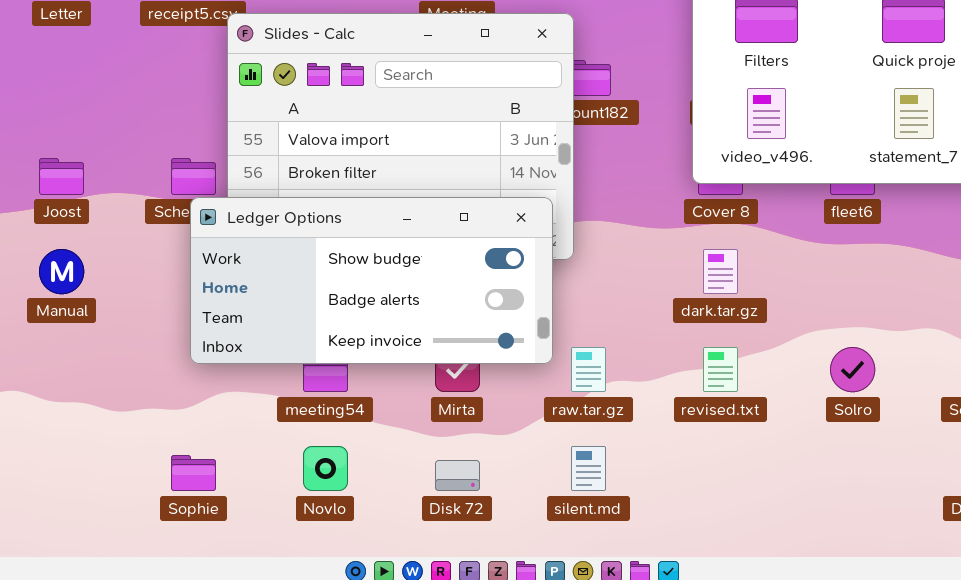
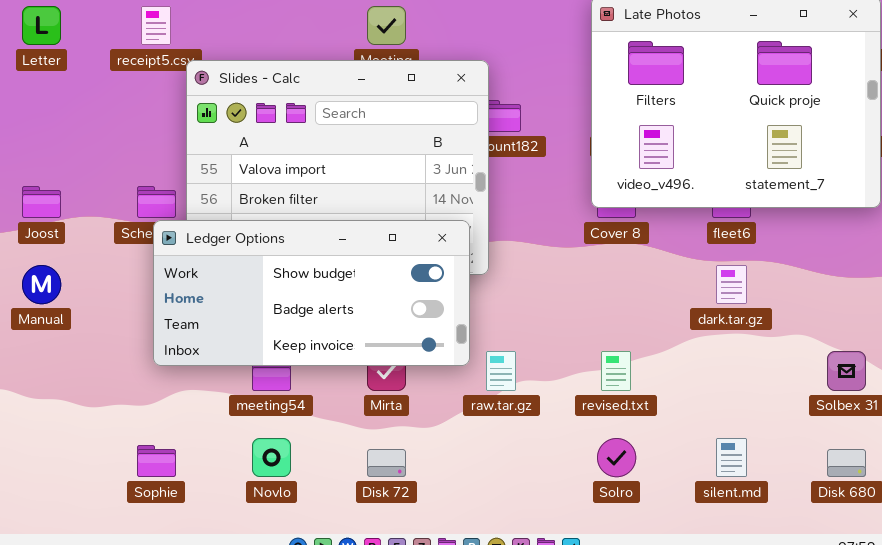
dark.tar.gz: [703,249,738,294] -> [716,265,747,304], moved
Solro: [830,347,875,392] -> [597,438,636,477], moved
silent.md: [571,446,606,491] -> [716,438,747,477], moved

